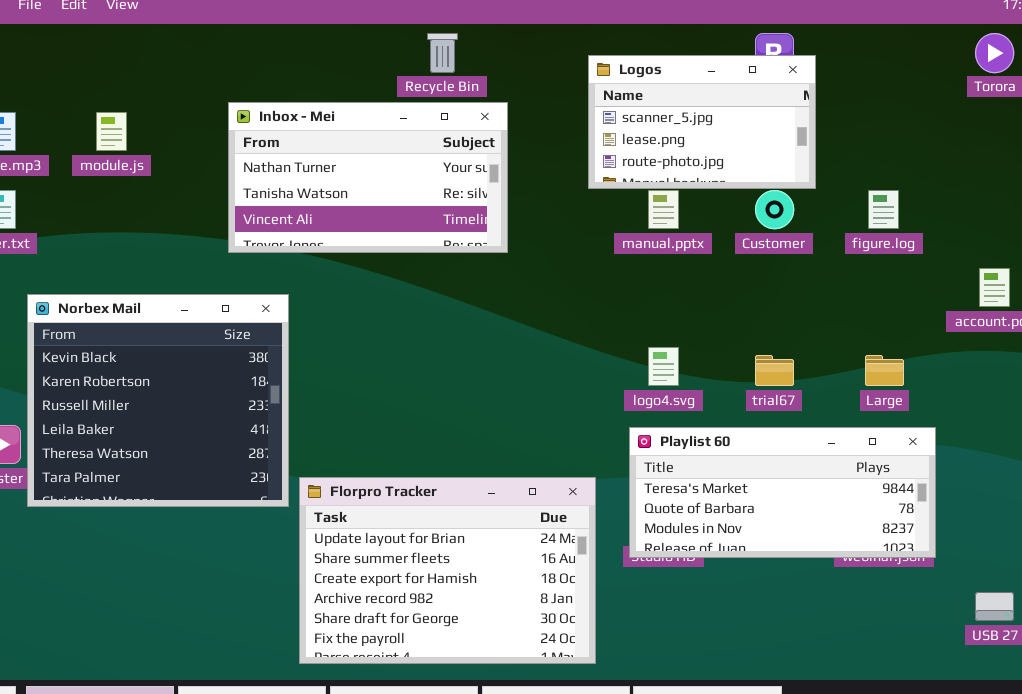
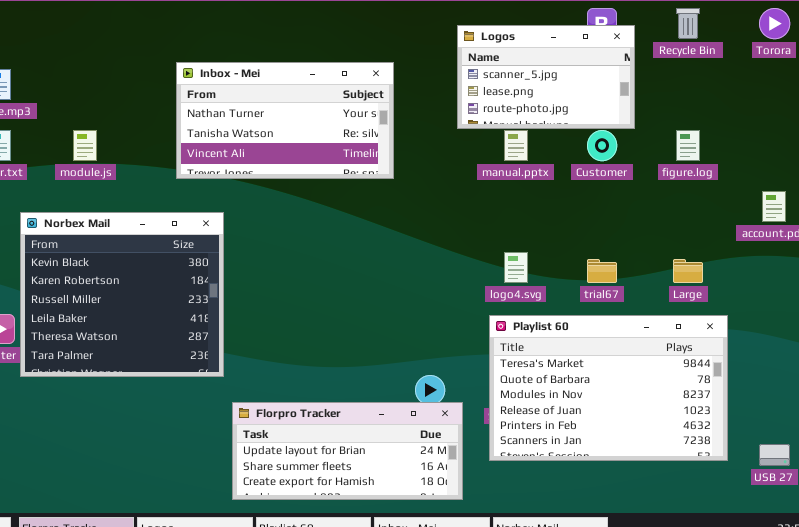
Recycle Bin: [427,33,458,73] -> [676,8,700,39], moved
module.js: [96,112,127,151] -> [73,130,97,161], moved
Playlist 60: [629,427,936,558] -> [489,315,728,461], resized
Florpro Tracker: [299,477,596,664] -> [232,402,463,500], resized

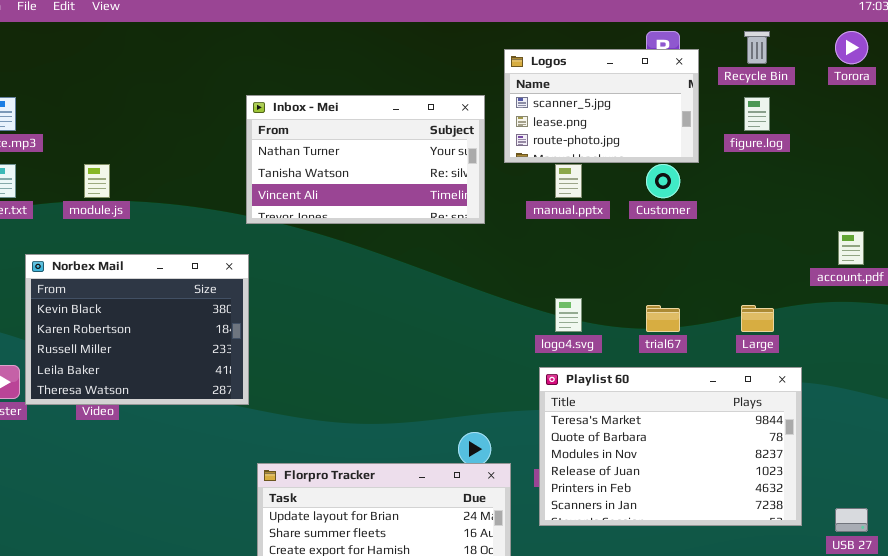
Inbox - Mei: [176,62,394,179] -> [246,95,485,224], moved
figure.log: [676,130,700,161] -> [744,97,770,131], moved
Norbex Mail: [20,212,224,377] -> [25,254,249,405], resized

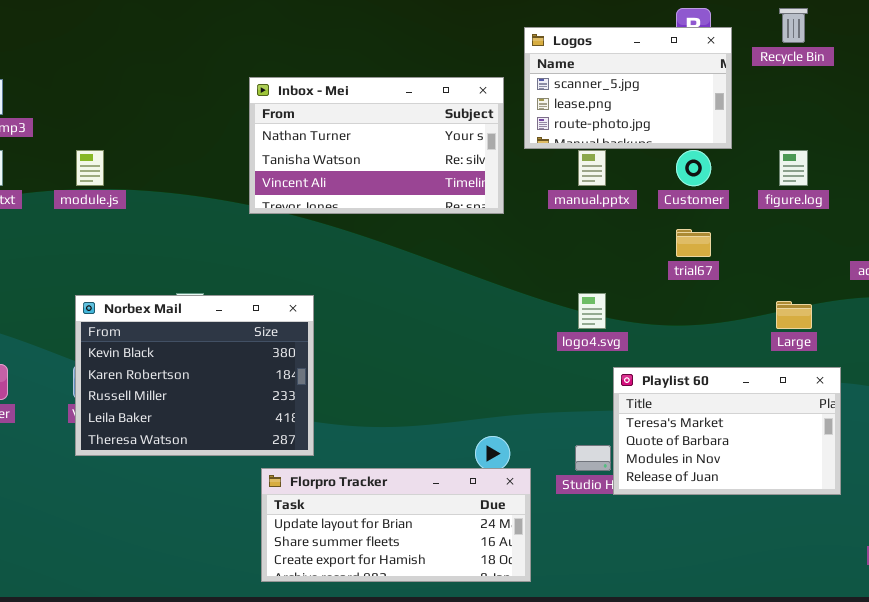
figure.log: [744,97,770,131] -> [779,150,808,186], moved
Norbex Mail: [25,254,249,405] -> [75,295,314,456], moved
trial67: [646,305,680,332] -> [676,229,711,257], moved
Playlist 60: [539,367,802,526] -> [613,367,841,495], resized

